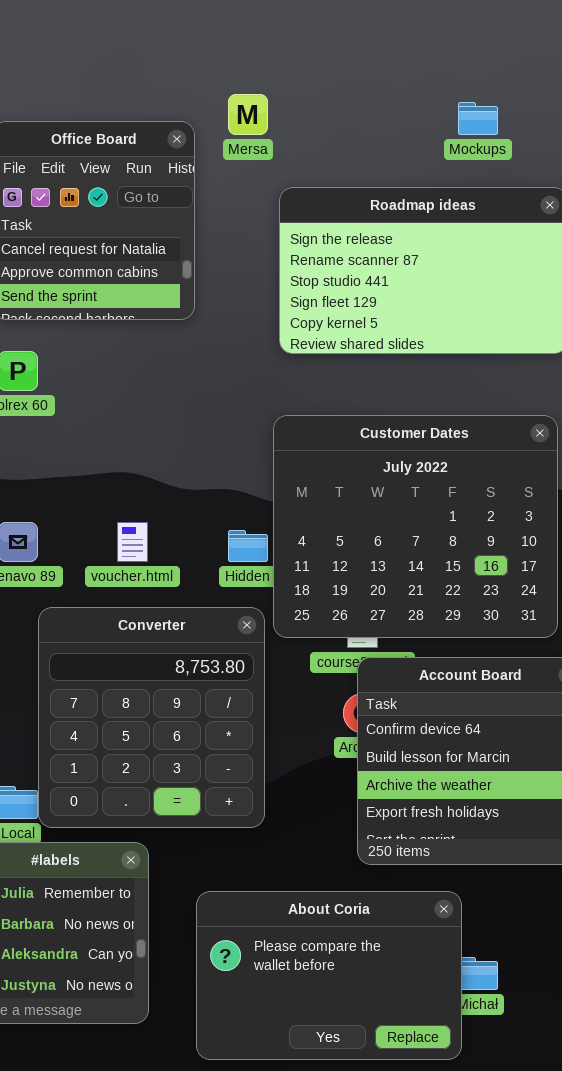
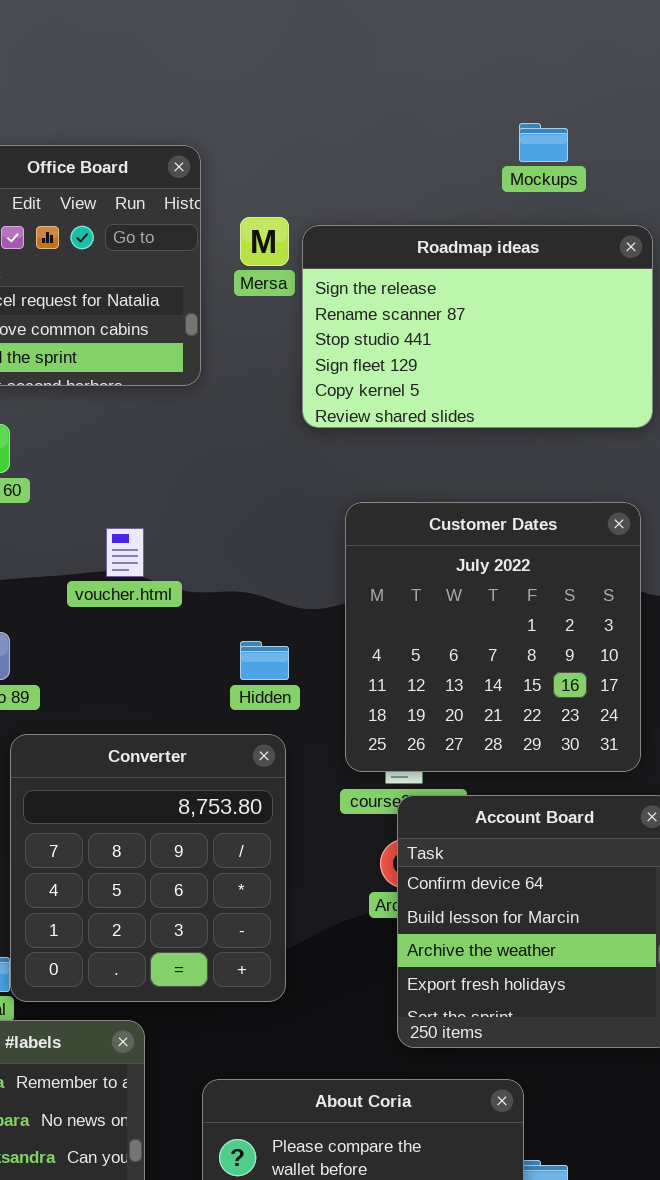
Mersa: [228,94,268,135] -> [240,217,289,266], moved
Customer Dates: [273,415,558,638] -> [345,502,641,772], resized
voucher.html: [117,522,148,562] -> [106,528,144,577], moved

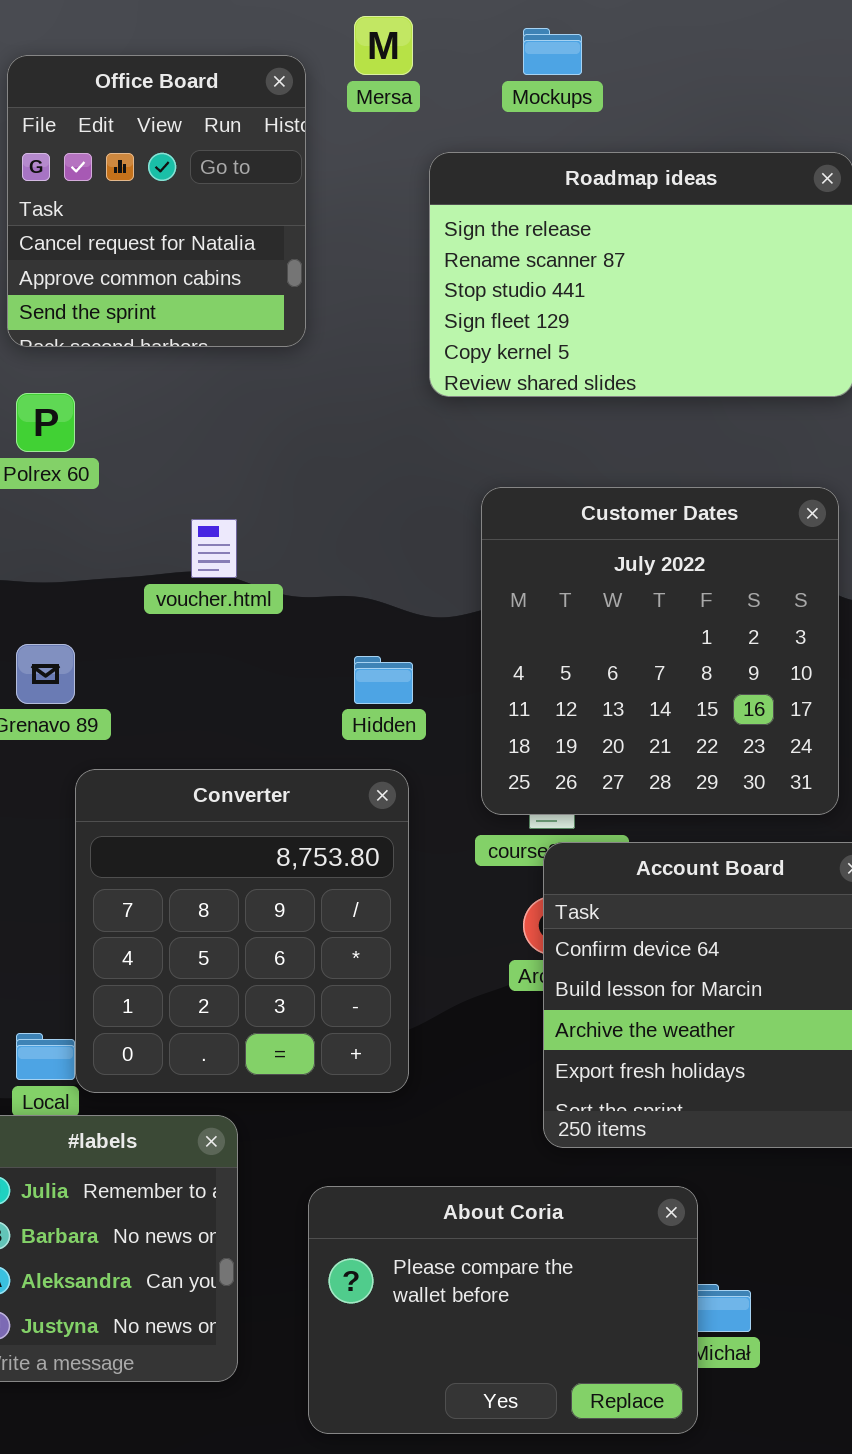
Mockups: [519,123,568,162] -> [523,28,582,75], moved
Mersa: [240,217,289,266] -> [354,16,413,75], moved

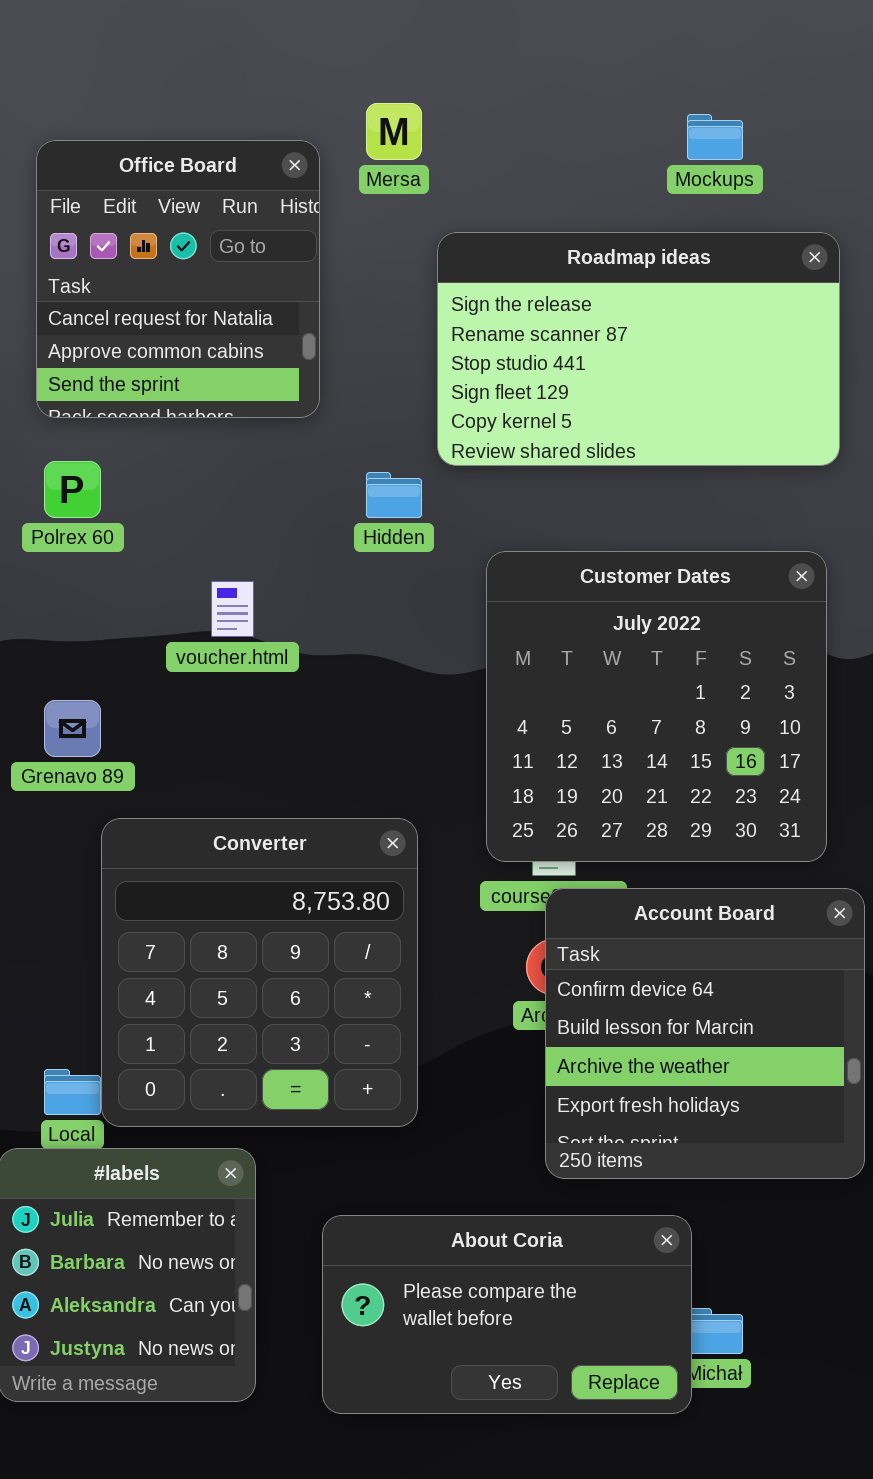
Mockups: [523,28,582,75] -> [687,114,743,160], moved
Hidden: [354,656,413,704] -> [366,472,422,518], moved
About Coria: [308,1186,698,1434] -> [322,1215,692,1414], resized

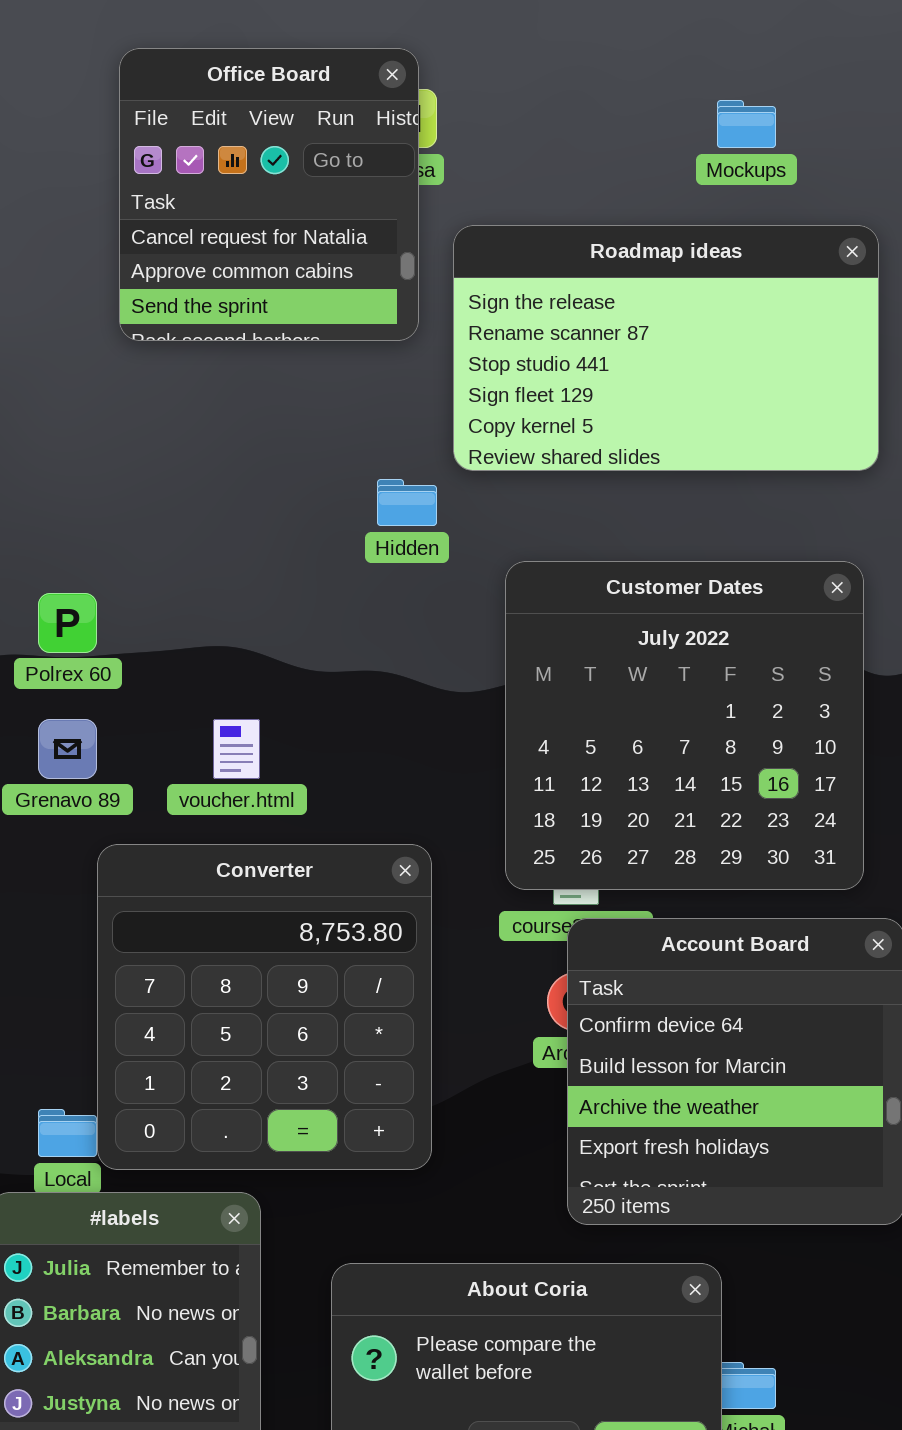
Office Board: [36,140,320,418] -> [119,48,419,341], moved
Polrex 60: [44,461,101,518] -> [38,593,97,653], moved
voucher.html: [211,581,254,637] -> [213,719,260,779], moved

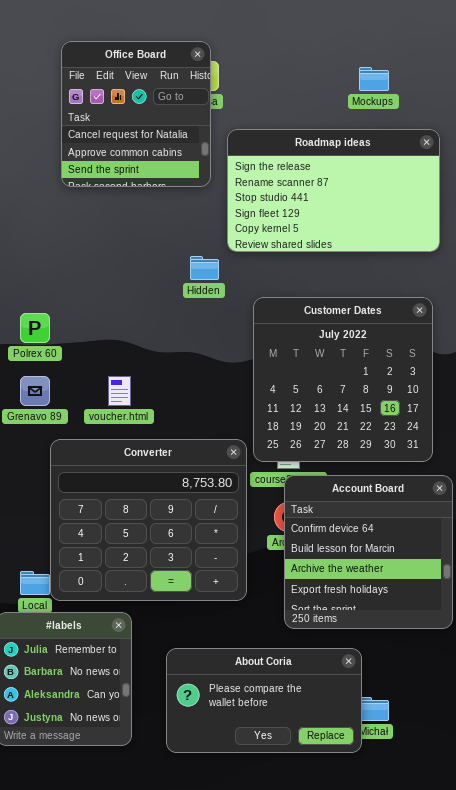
Converter: [97,844,432,1170] -> [50,439,247,601], resized

